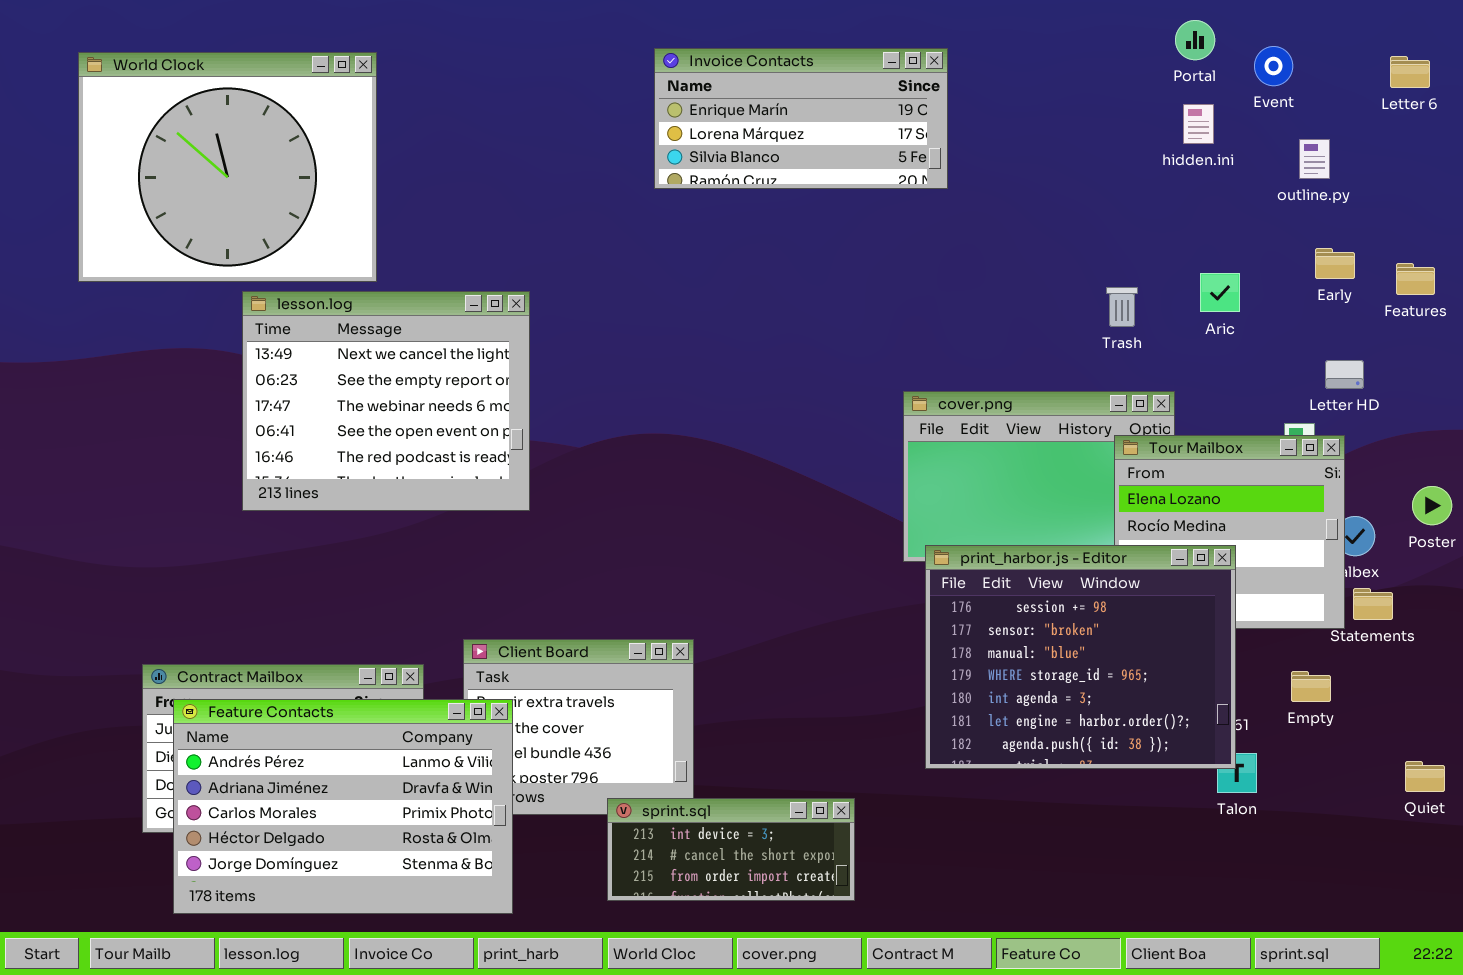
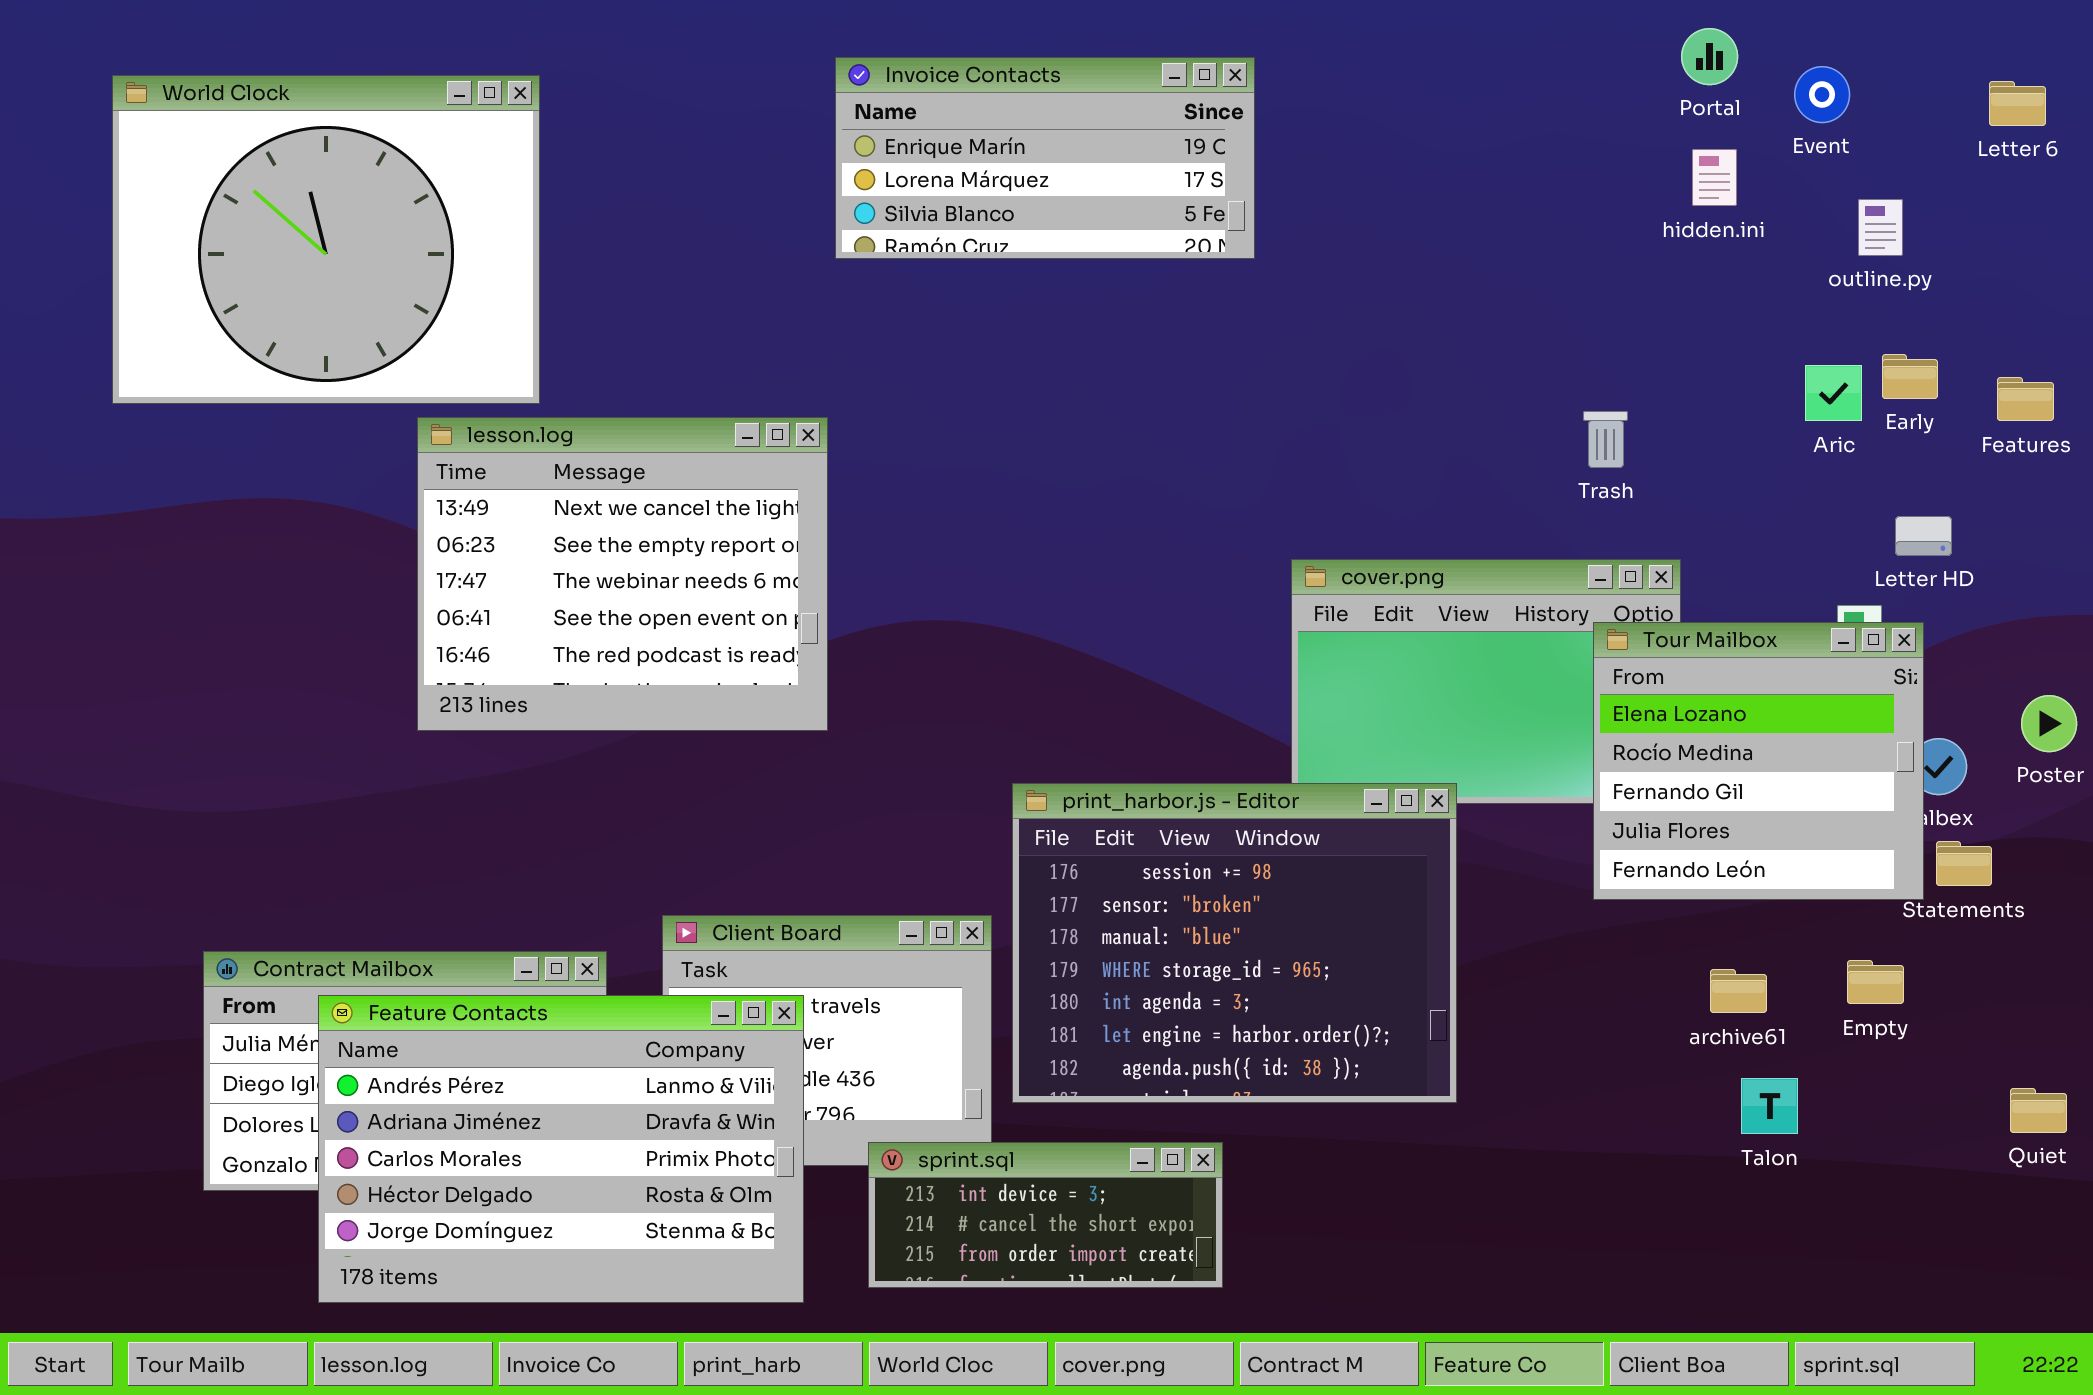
Invoice Contacts: [654,48,948,189] -> [835,57,1255,259], moved
Aric: [1200,273,1240,312] -> [1805,365,1862,421], moved
lesson.log: [242,291,530,511] -> [417,417,828,731], moved
print_harbor.js - Editor: [925,545,1236,769] -> [1012,783,1457,1103], moved
Feature Contacts: [173,699,513,914] -> [318,995,804,1303], moved

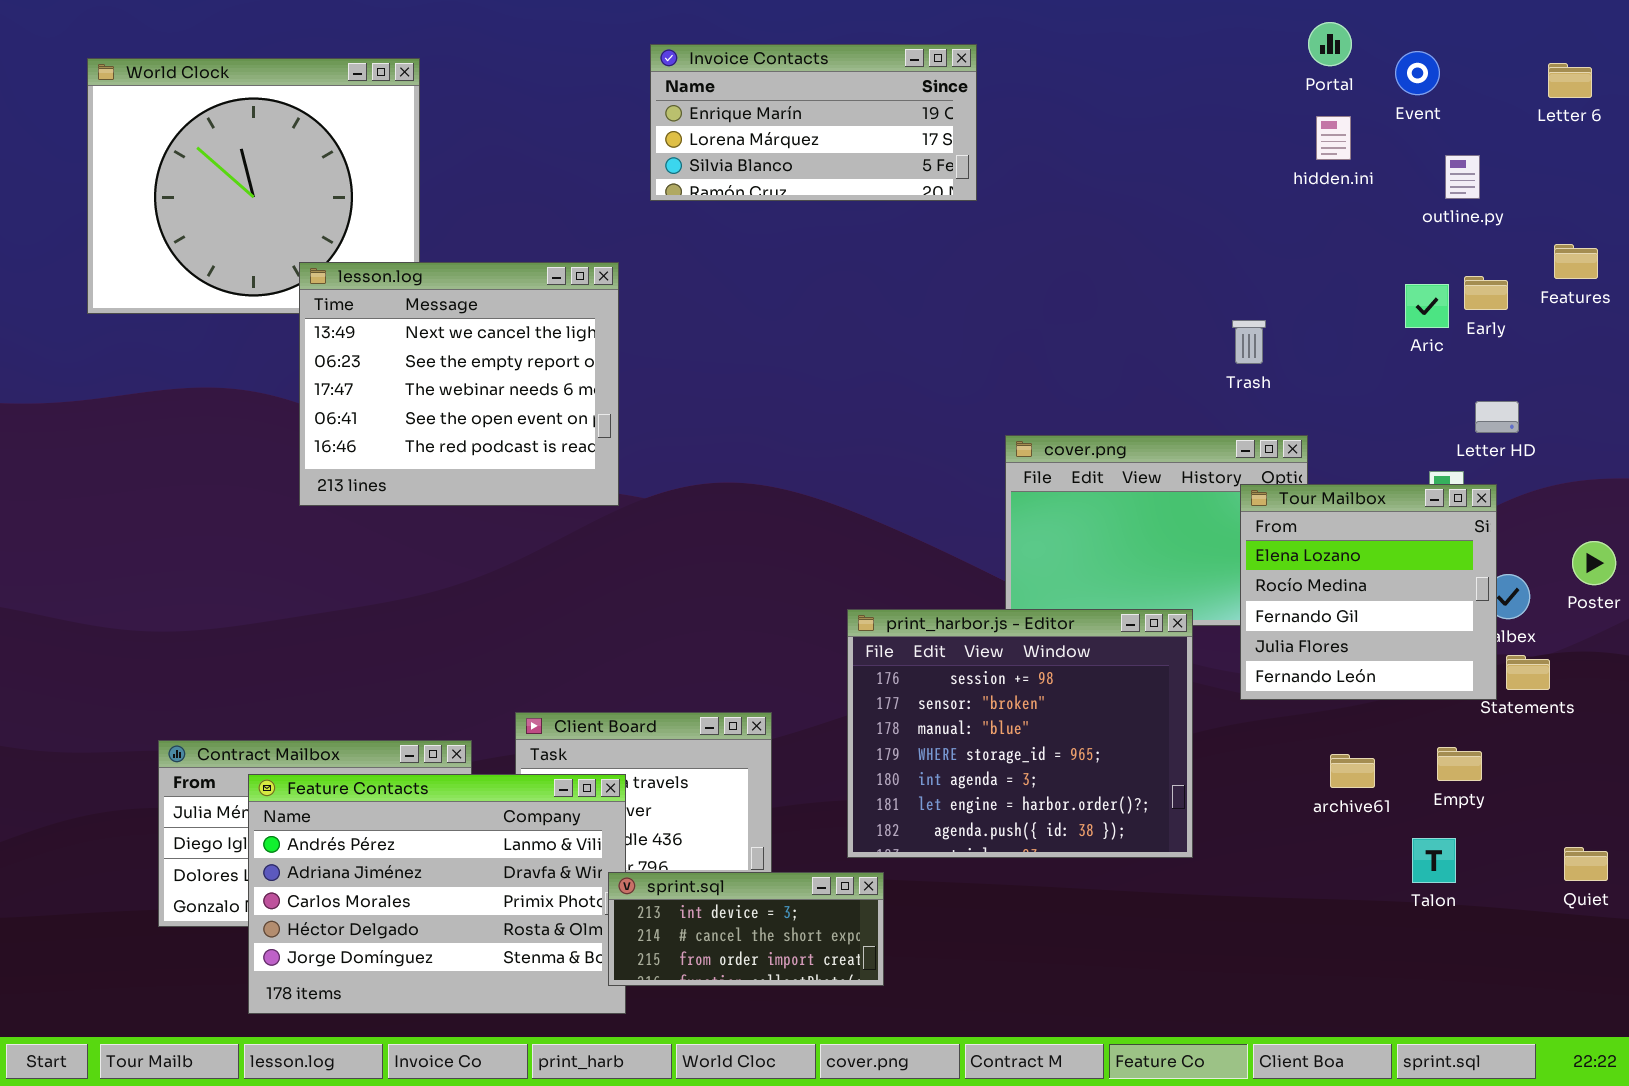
Features: [1997,377,2054,421] -> [1554,244,1598,279], moved
lesson.log: [417,417,828,731] -> [299,262,619,506], moved
print_harbor.js - Editor: [1012,783,1457,1103] -> [847,609,1193,858], moved
Talon: [1741,1078,1798,1134] -> [1412,838,1456,883], moved
sprint.sql: [868,1142,1223,1288] -> [608,872,884,986], moved

